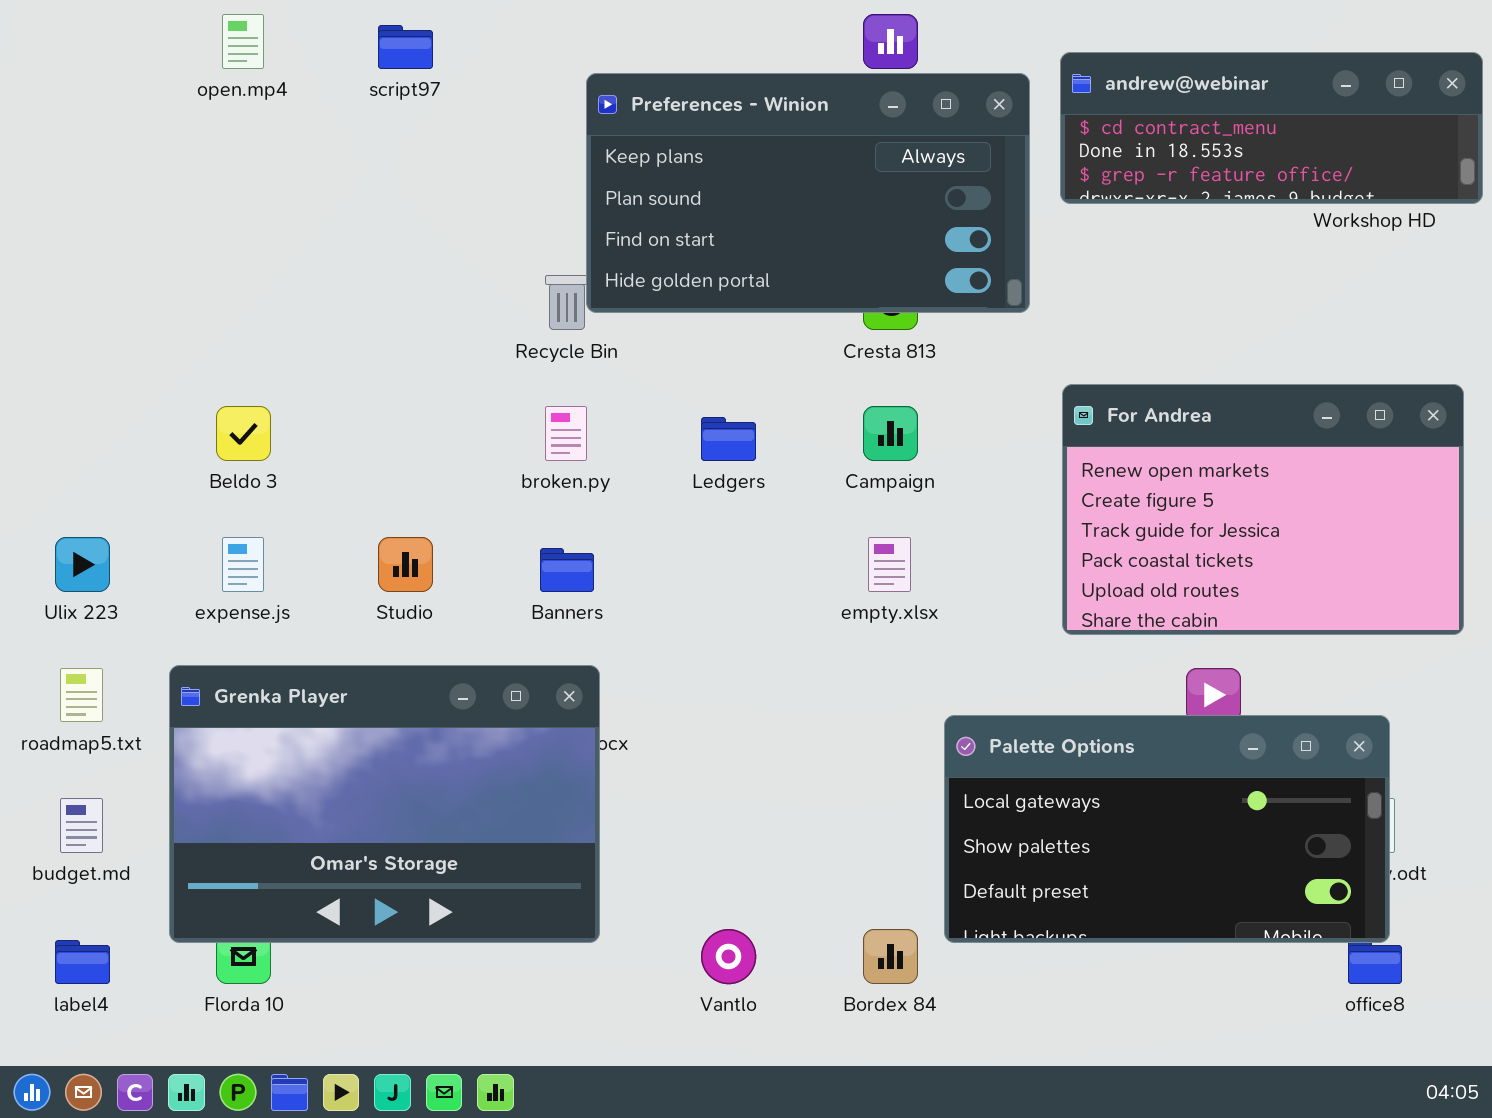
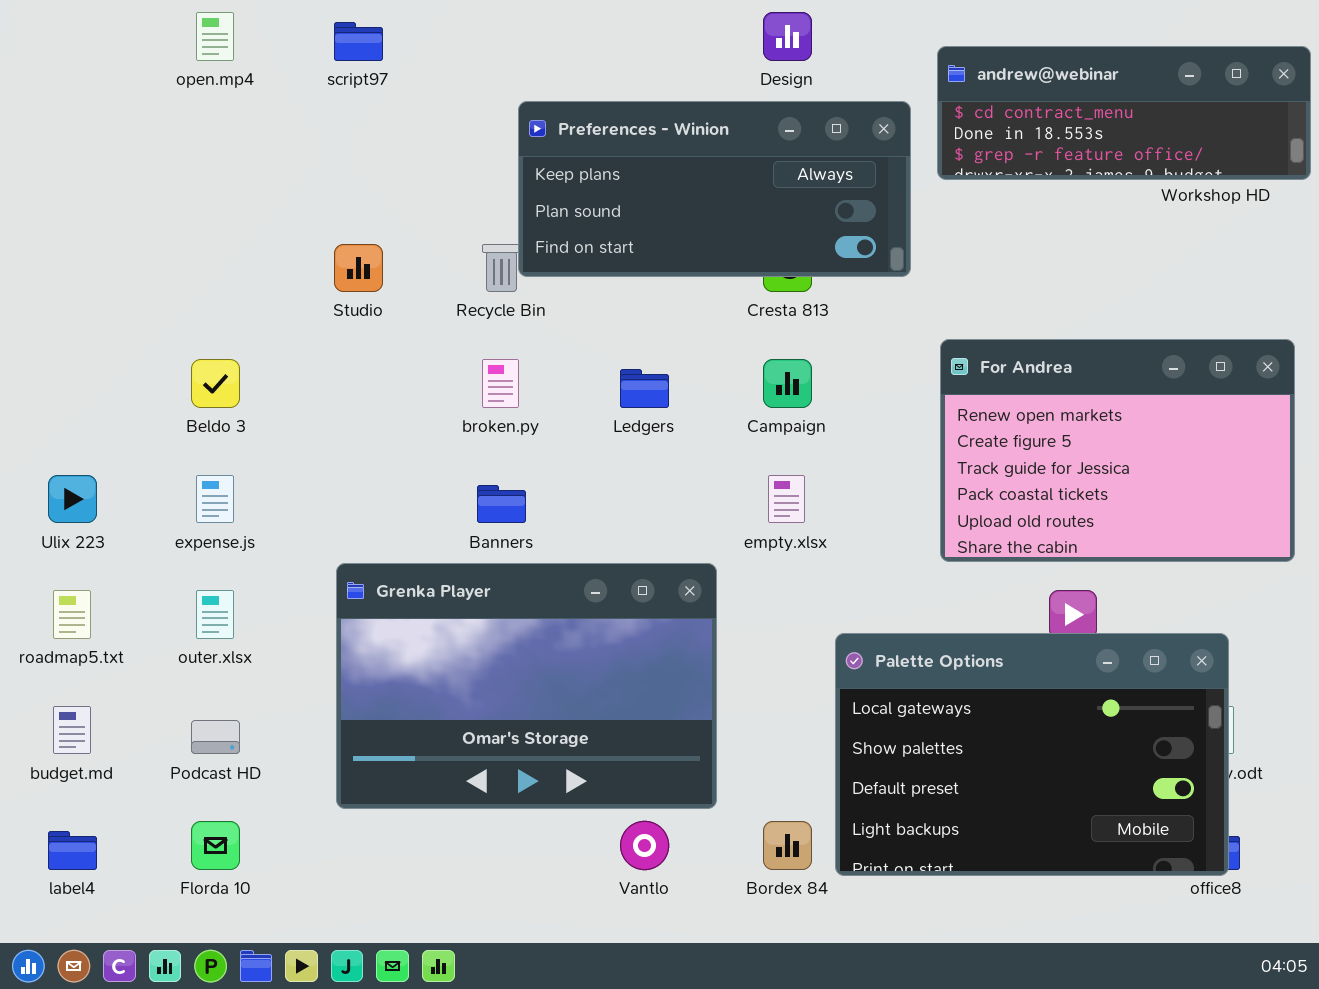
Preferences - Winion: [586,73,1030,313] -> [518,101,911,277], resized
Studio: [378,537,433,592] -> [334,244,383,292], moved
Grenka Player: [169,665,600,943] -> [336,563,717,809], moved
Palette Options: [944,715,1390,943] -> [835,633,1229,876], resized

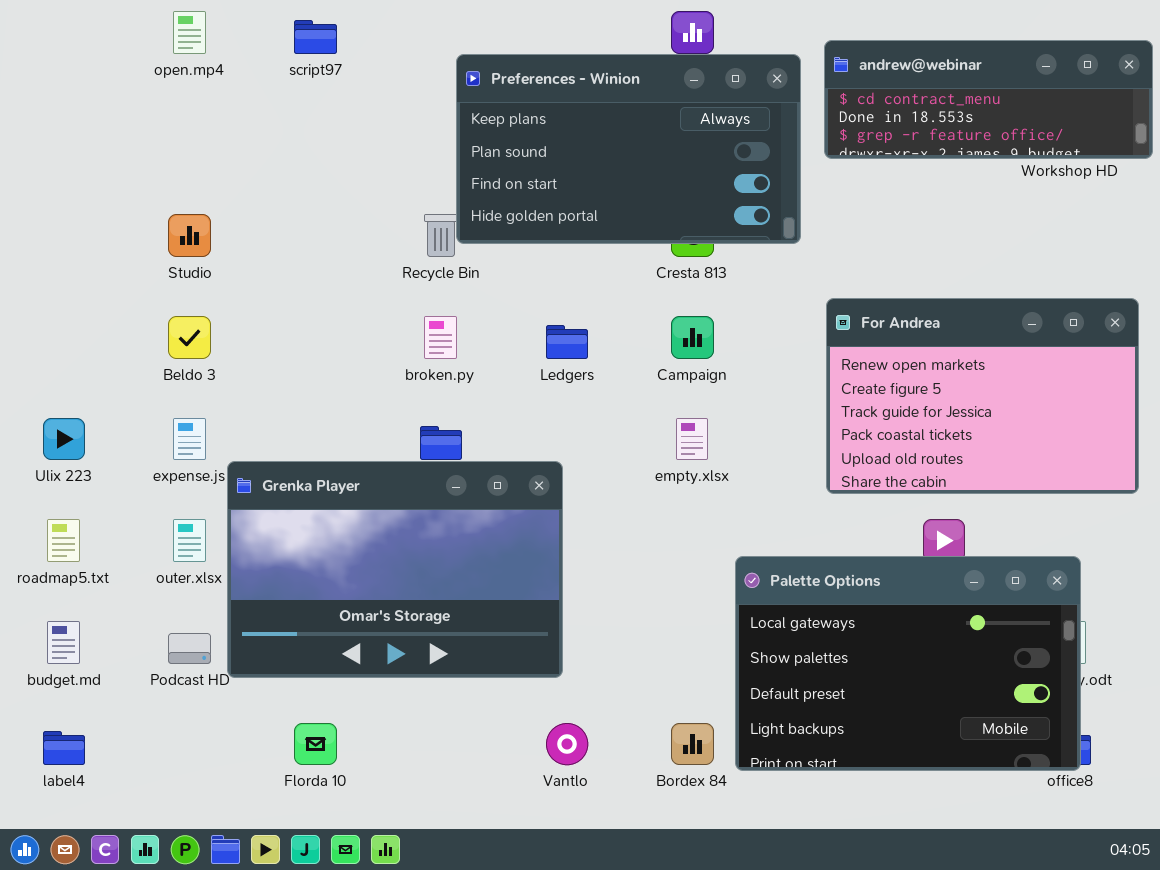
Preferences - Winion: [518,101,911,277] -> [456,54,801,244], resized
Studio: [334,244,383,292] -> [168,214,211,257], moved
Grenka Player: [336,563,717,809] -> [227,461,563,678], moved
Florda 10: [191,821,240,870] -> [294,723,337,765], moved

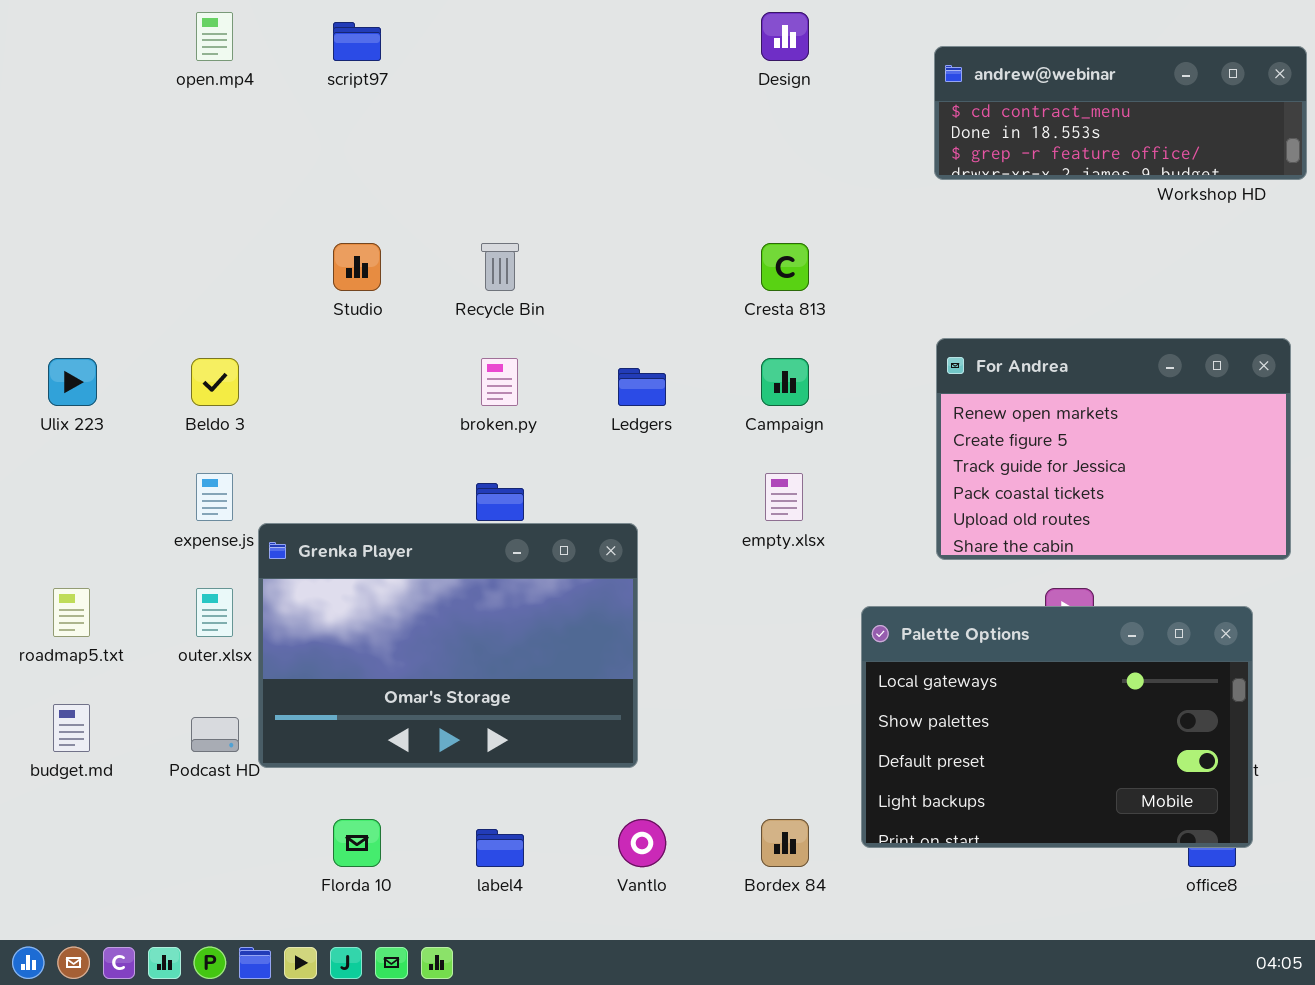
Preferences - Winion: [456,54,801,244] -> none, closed
Studio: [168,214,211,257] -> [333,243,381,291], moved
Ulix 223: [43,418,85,460] -> [48,358,97,406], moved
Palette Options: [735,556,1081,771] -> [861,606,1253,848], moved
label4: [43,731,85,765] -> [476,829,524,867], moved

